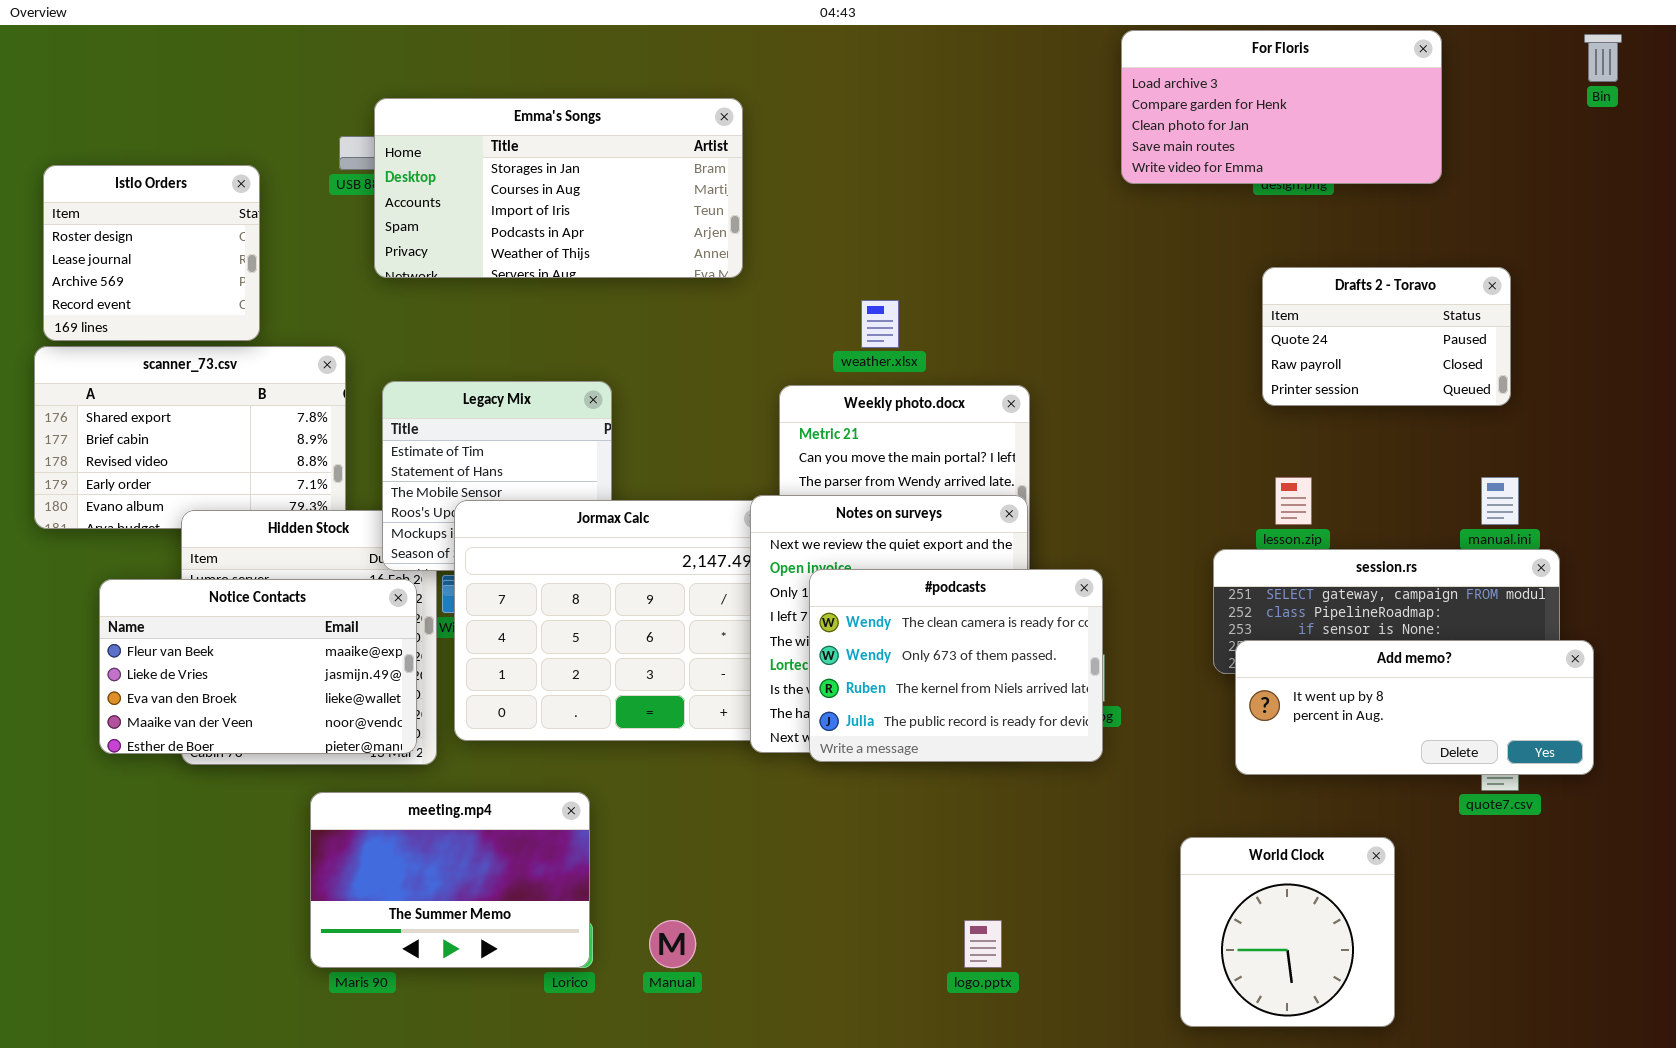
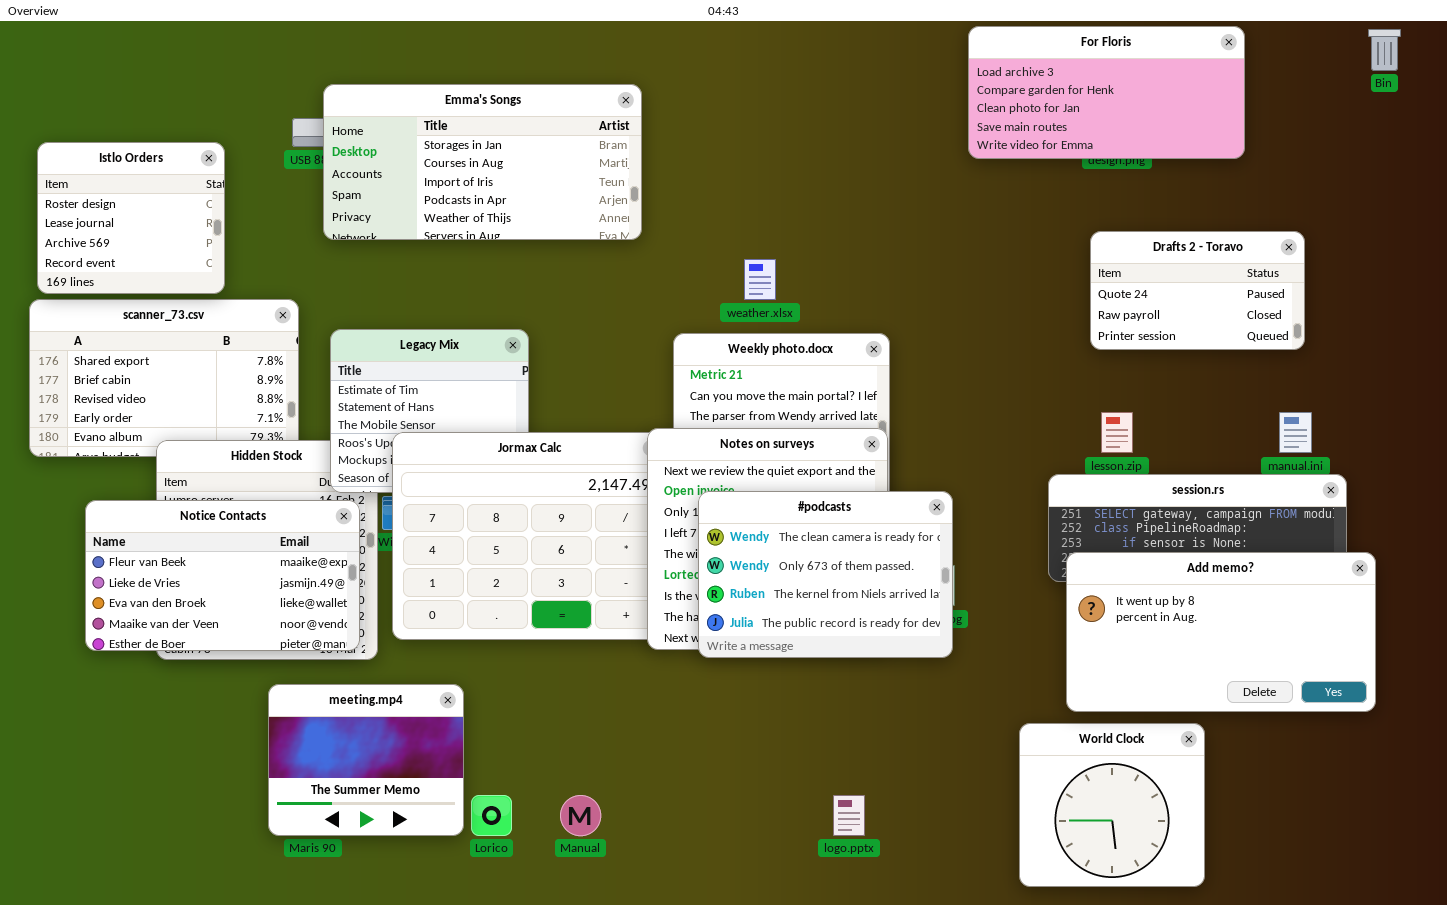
Add memo?: [1235,640,1594,775] -> [1066,552,1376,712], resized
meeting.mp4: [310,792,590,968] -> [268,684,464,836], resized

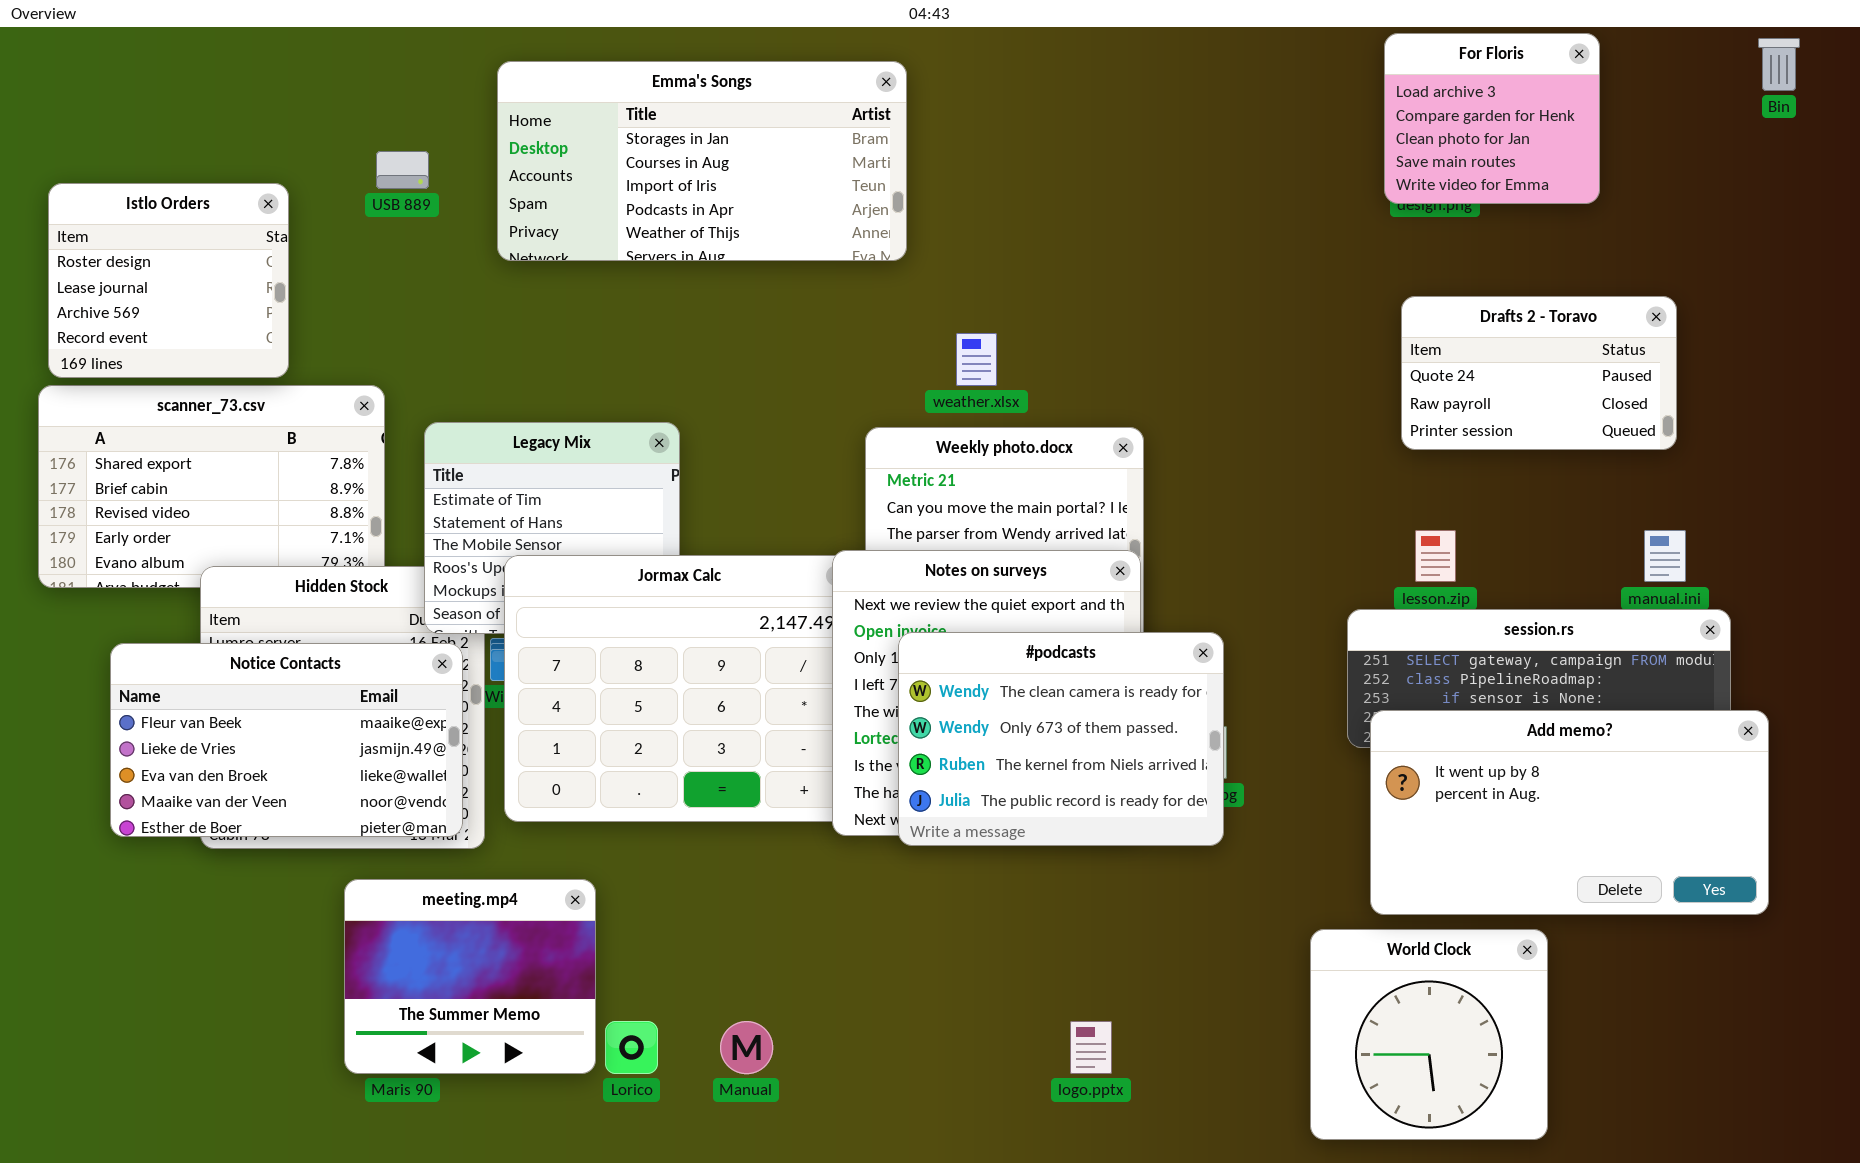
For Floris: [968,26,1245,159] -> [1384,33,1600,204], resized
Emma's Songs: [323,84,642,240] -> [497,61,907,261], moved

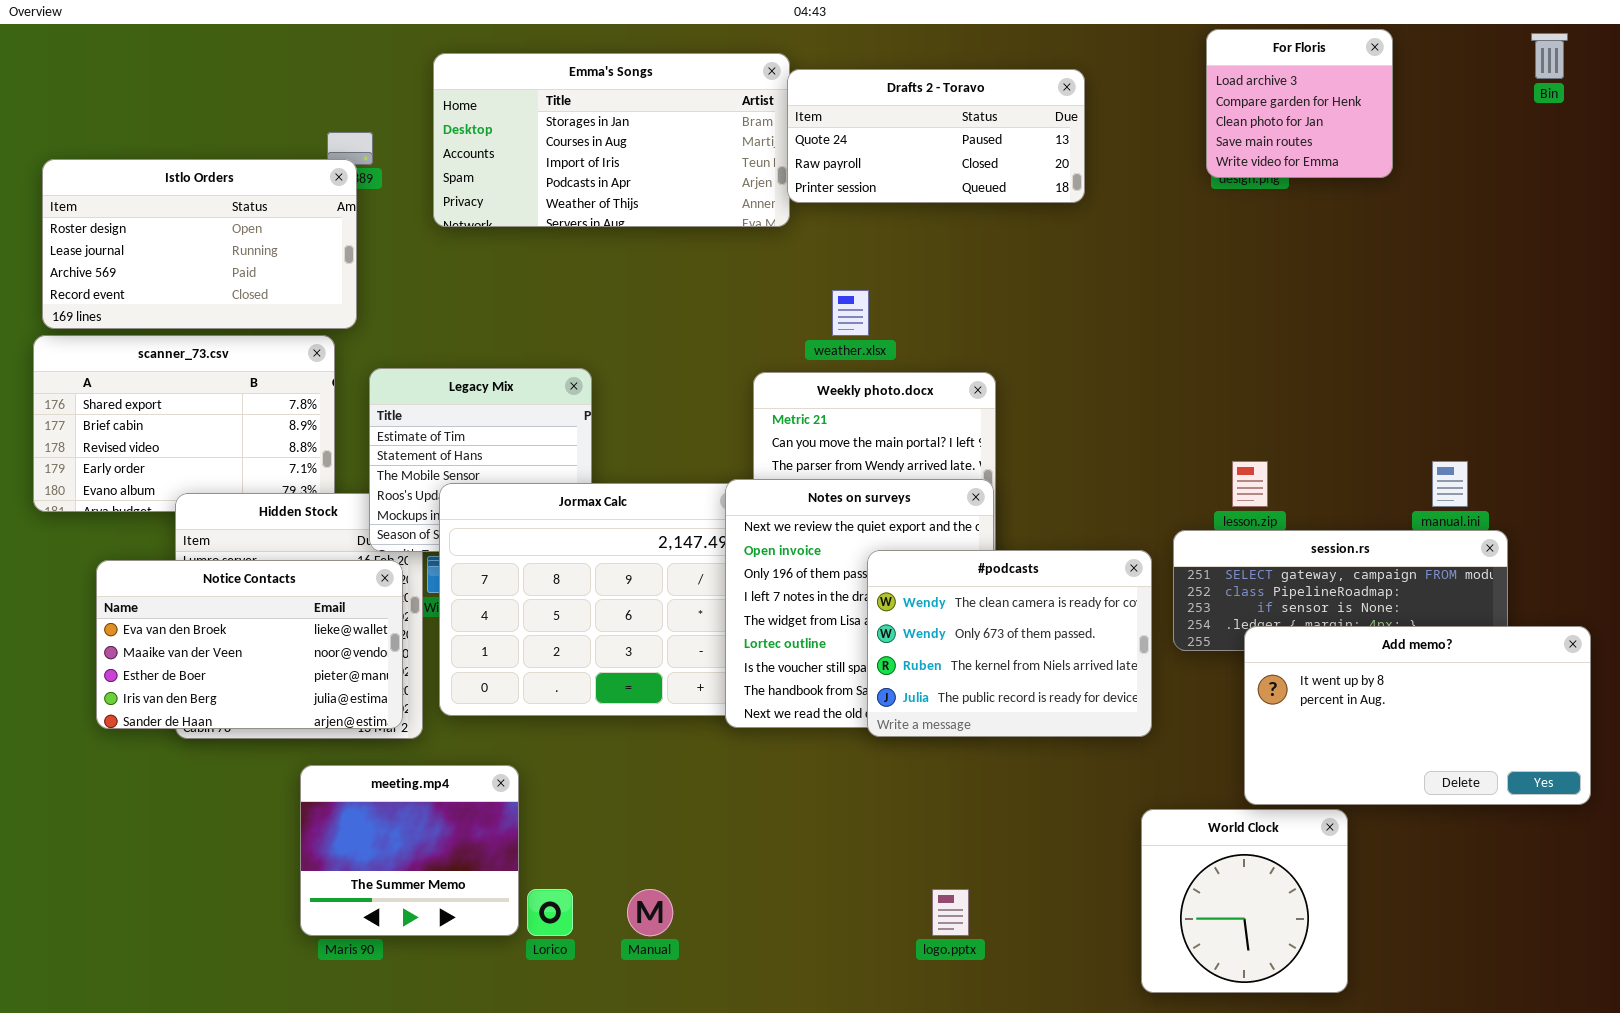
Istlo Orders: [48,183,289,378] -> [42,159,357,329], resized
Drafts 2 - Toravo: [1401,296,1677,450] -> [787,69,1085,203], moved, resized
#podcasts: [898,632,1224,846] -> [867,550,1152,737], moved
Notice Contacts: [110,643,463,837] -> [96,560,403,729], scrolled down 2 rows
Add memo?: [1370,710,1769,915] -> [1244,626,1591,805], moved

